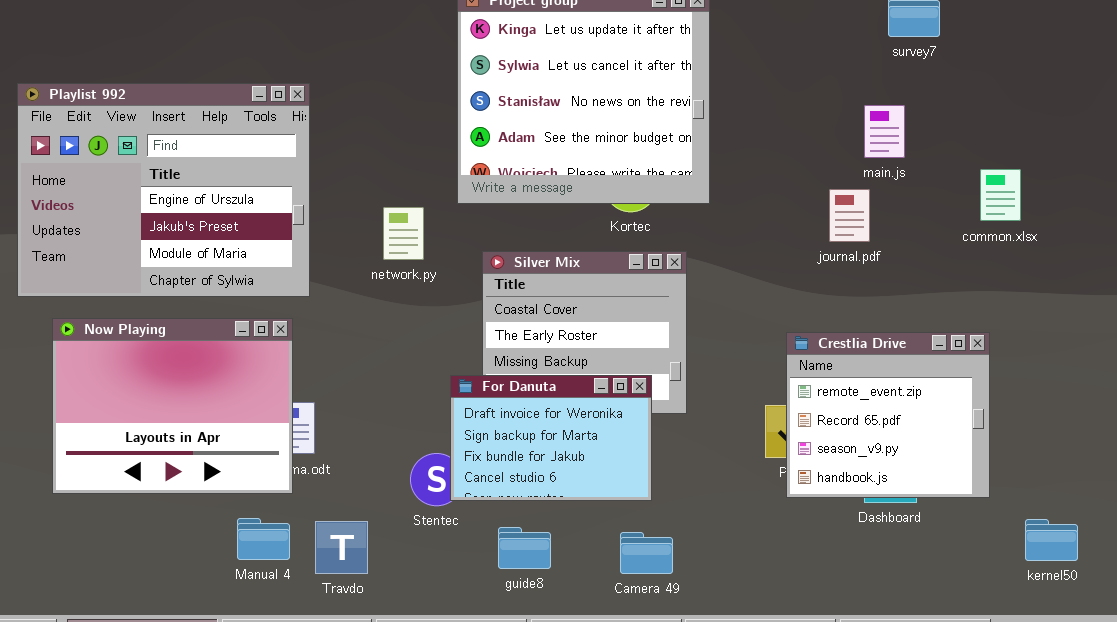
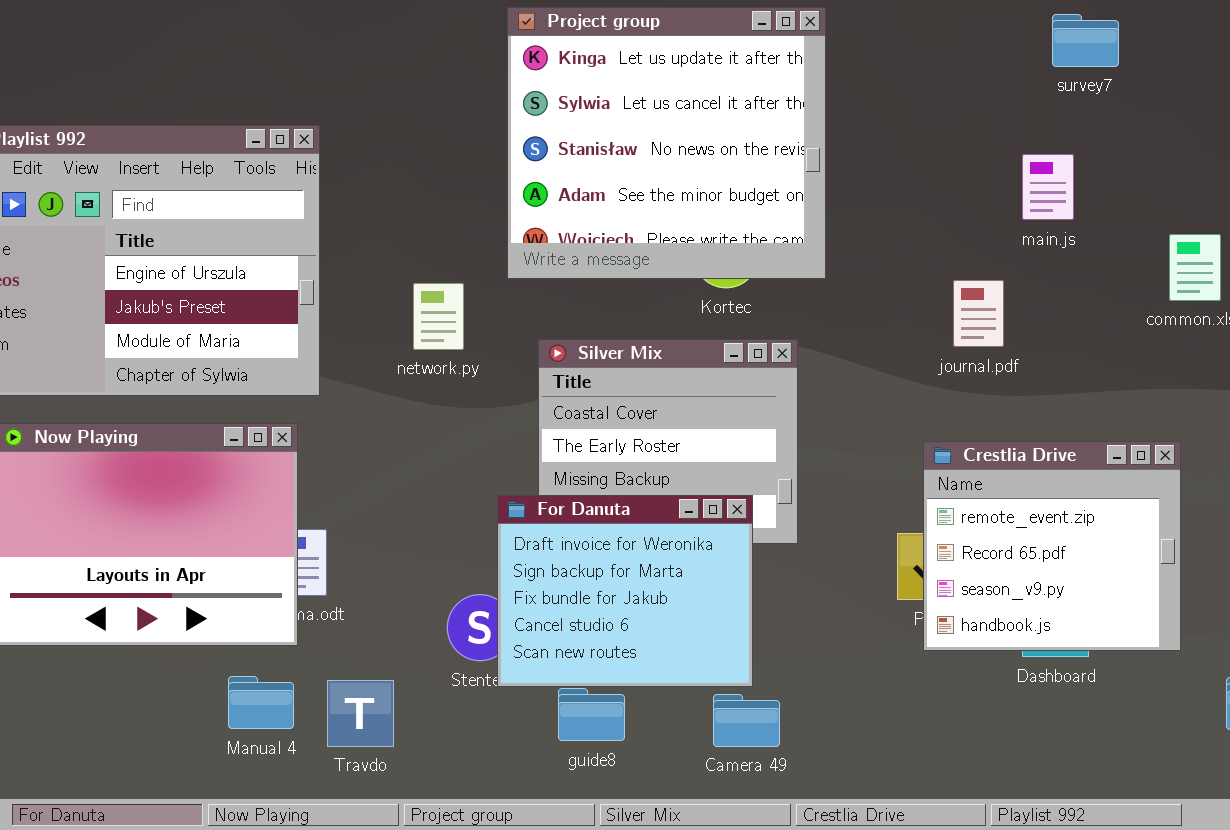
journal.pdf: [829,189,870,242] -> [953,280,1004,347], moved
For Danuta: [450,375,652,501] -> [497,495,753,687], resized

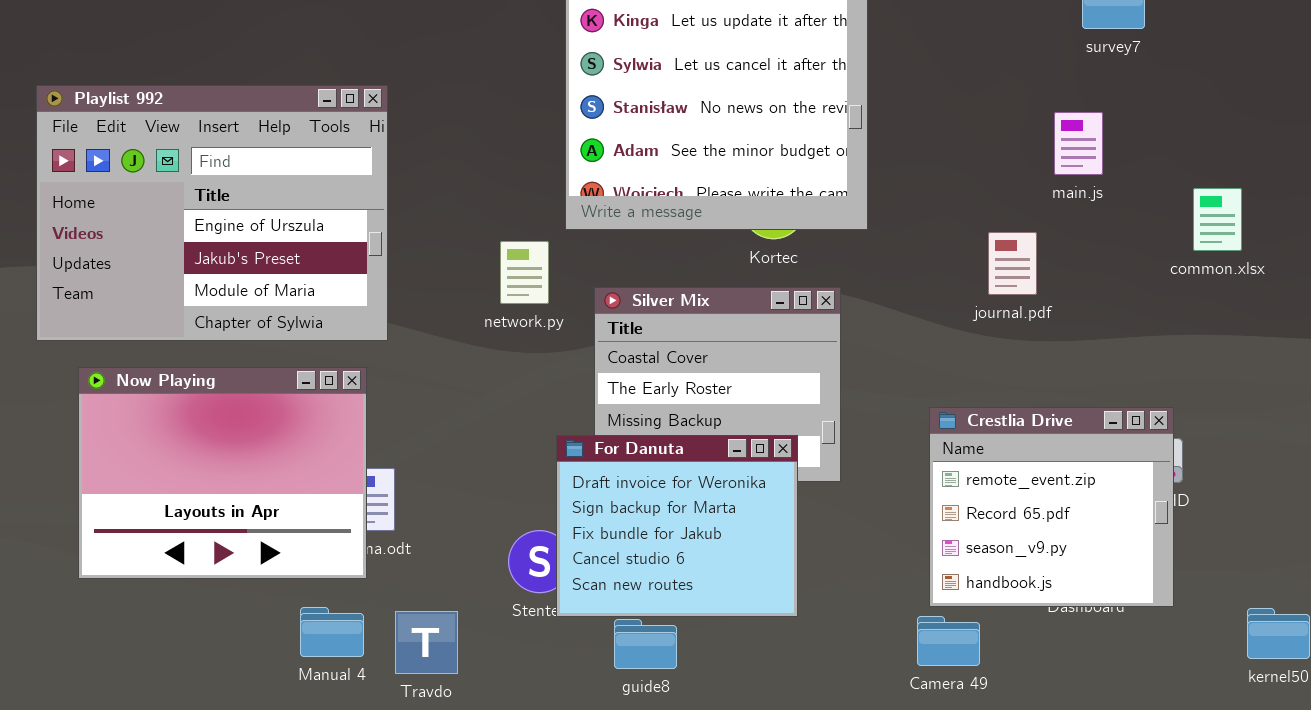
network.py: [413,283,464,350] -> [500,241,549,304], moved
Crestlia Drive: [923,441,1181,651] -> [929,407,1174,607], moved
Camera 49: [713,694,780,747] -> [917,616,980,666], moved

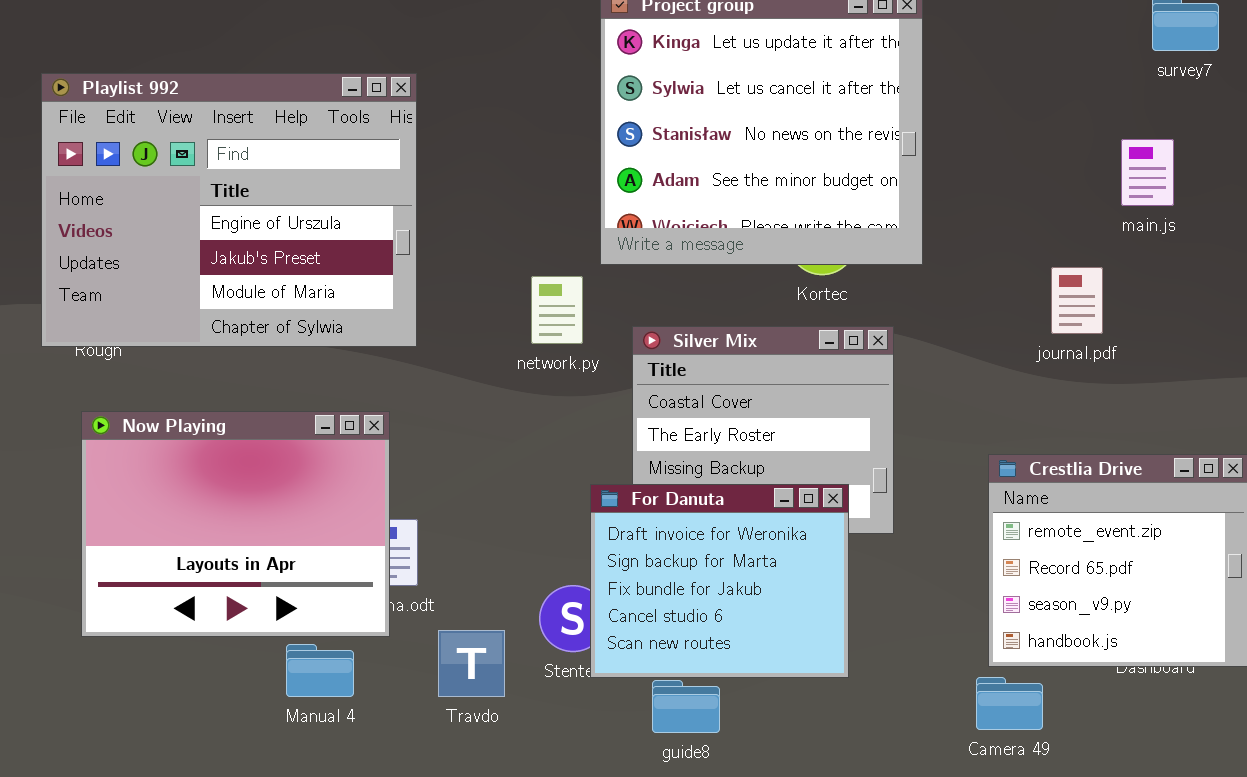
Playlist 992: [36,85,388,341] -> [41,73,417,347], moved
Manual 4: [300,607,364,657] -> [286,644,354,697], moved
Travdo: [395,611,458,674] -> [438,630,505,697], moved

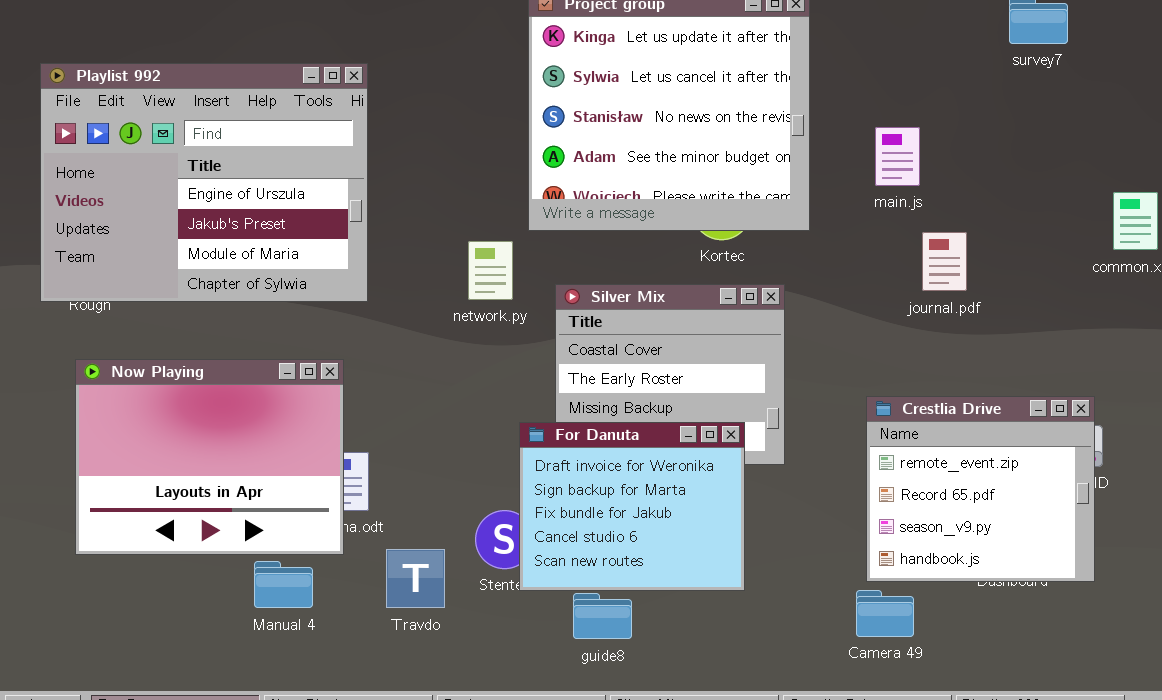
main.js: [1121,139,1174,206] -> [875,127,920,186], moved

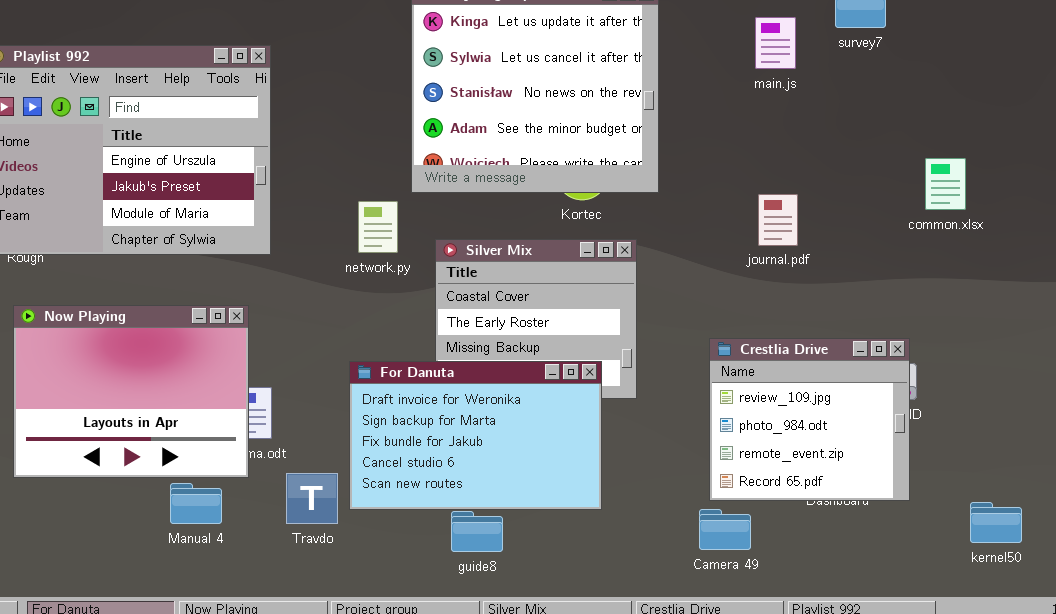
main.js: [875,127,920,186] -> [755,17,796,69], moved
Crestlia Drive: [866,396,1095,582] -> [709,338,910,501], scrolled up 2 rows
For Danuta: [519,422,745,591] -> [349,361,602,510], resized

